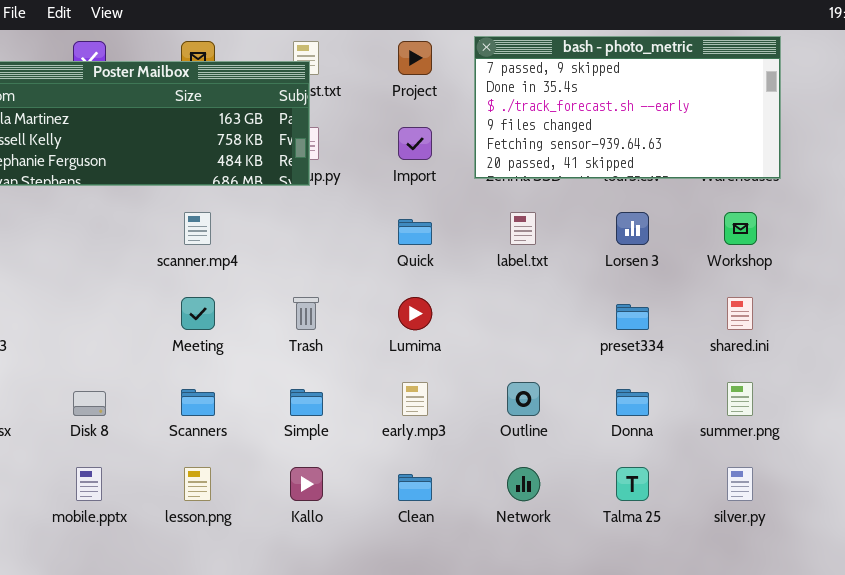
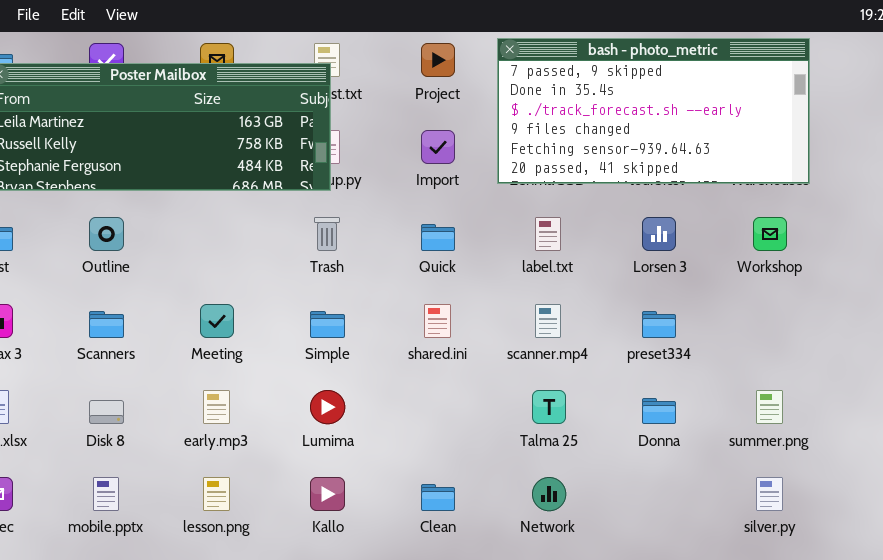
scanner.mp4: [184,212,211,245] -> [535,304,561,338], moved
Trash: [293,297,319,330] -> [314,217,340,251], moved
Lumima: [398,297,432,330] -> [310,390,345,424], moved
shared.ini: [727,297,753,330] -> [424,304,451,338], moved
early.mp3: [402,382,428,416] -> [203,390,230,424], moved
Outline: [507,382,540,416] -> [89,217,124,251], moved
Scanners: [181,389,215,416] -> [89,311,124,338], moved
Simple: [290,389,323,416] -> [310,311,345,338], moved
Talma 25: [616,467,649,501] -> [532,390,566,424], moved

